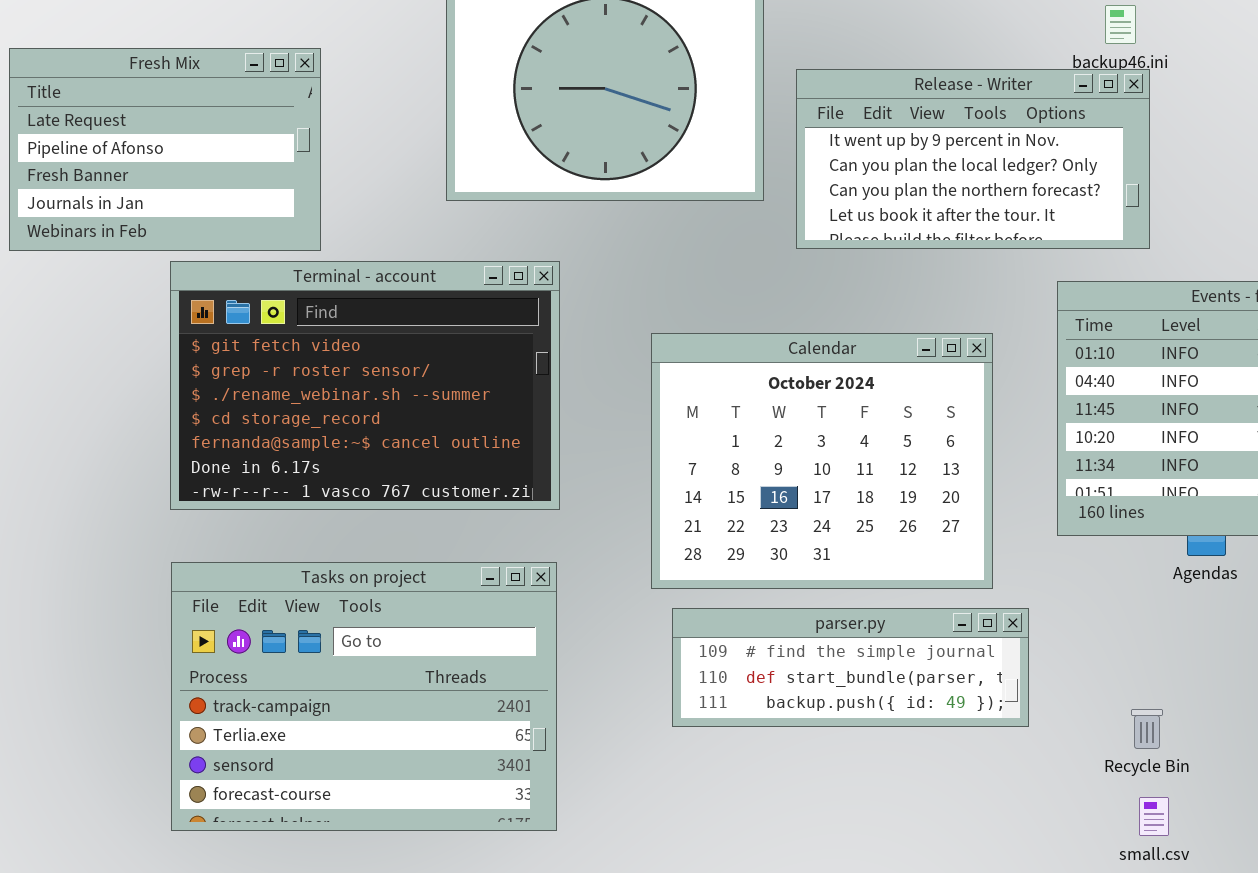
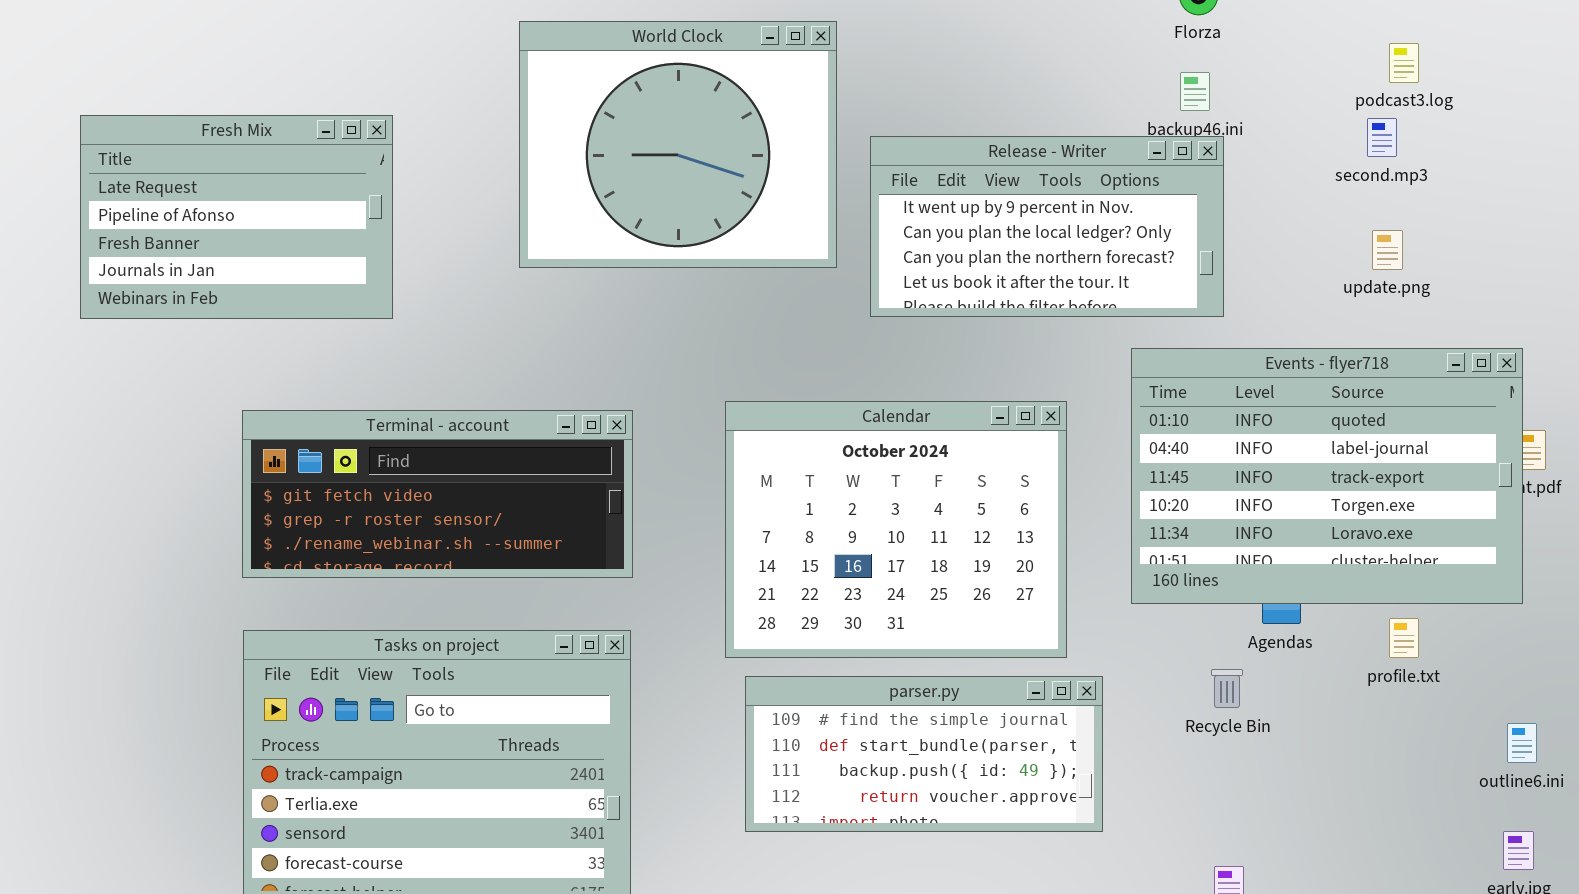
Terminal - account: [170,261,560,510] -> [242,410,633,578], resized
parser.py: [672,608,1029,727] -> [745,676,1103,832], resized
Recycle Bin: [1131,709,1163,749] -> [1211,669,1243,708], moved

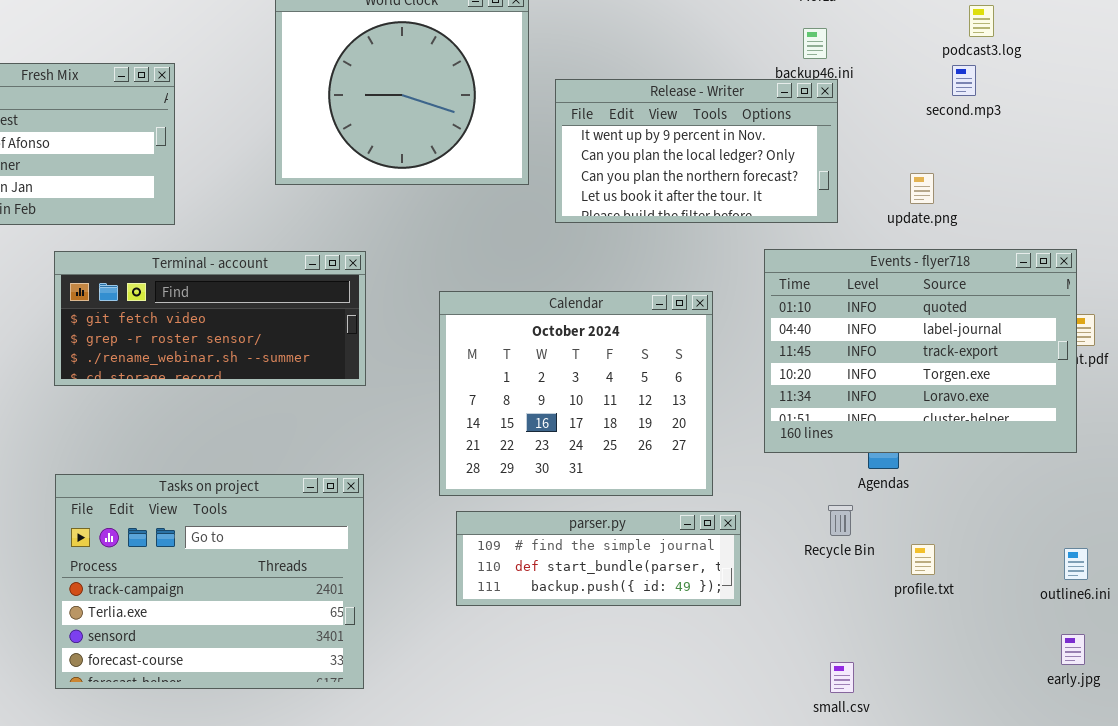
update.png: [1372,230,1403,270] -> [910,173,934,204], moved
Terminal - account: [242,410,633,578] -> [54,251,366,386], moved
profile.txt: [1389,618,1419,658] -> [911,544,935,575], moved
parser.py: [745,676,1103,832] -> [456,511,741,606], resized

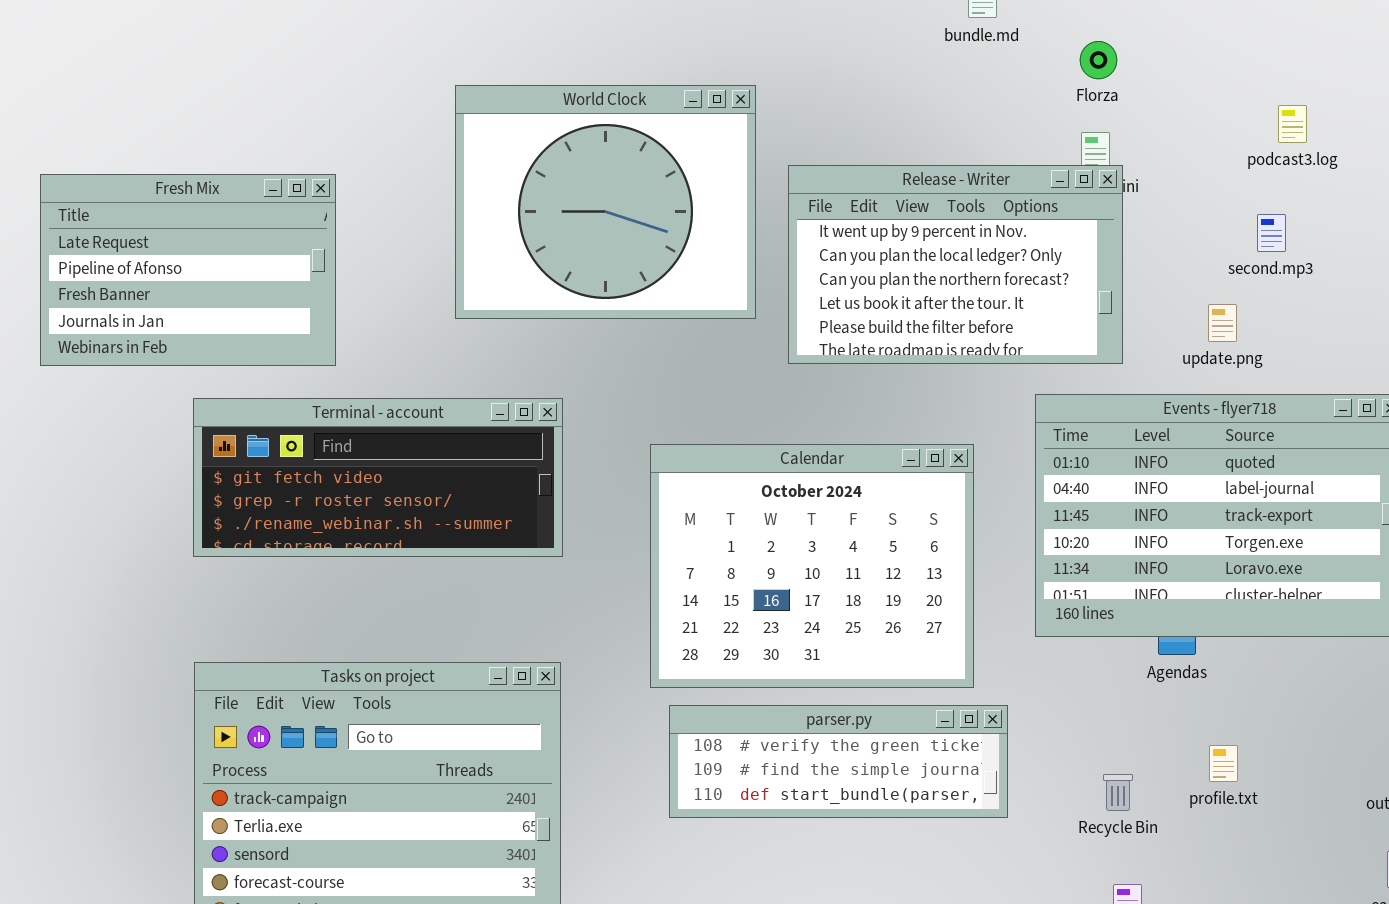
second.mp3: [952,65,976,96] -> [1257,214,1286,252], moved
Release - Writer: [555,79,838,223] -> [788,165,1123,364], resized
Recycle Bin: [828,505,853,536] -> [1103,774,1133,811], moved
parser.py: [456,511,741,606] -> [669,705,1008,818], scrolled up 1 row

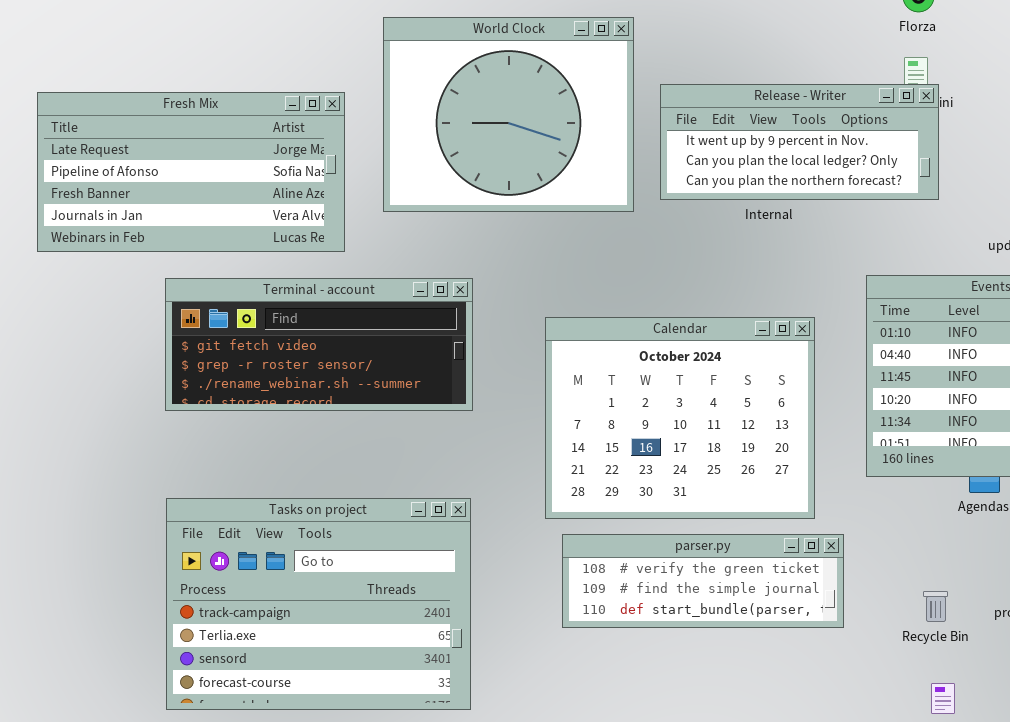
Release - Writer: [788,165,1123,364] -> [660,84,939,200], resized
Fresh Mix: [40,174,336,366] -> [37,92,345,252], resized

